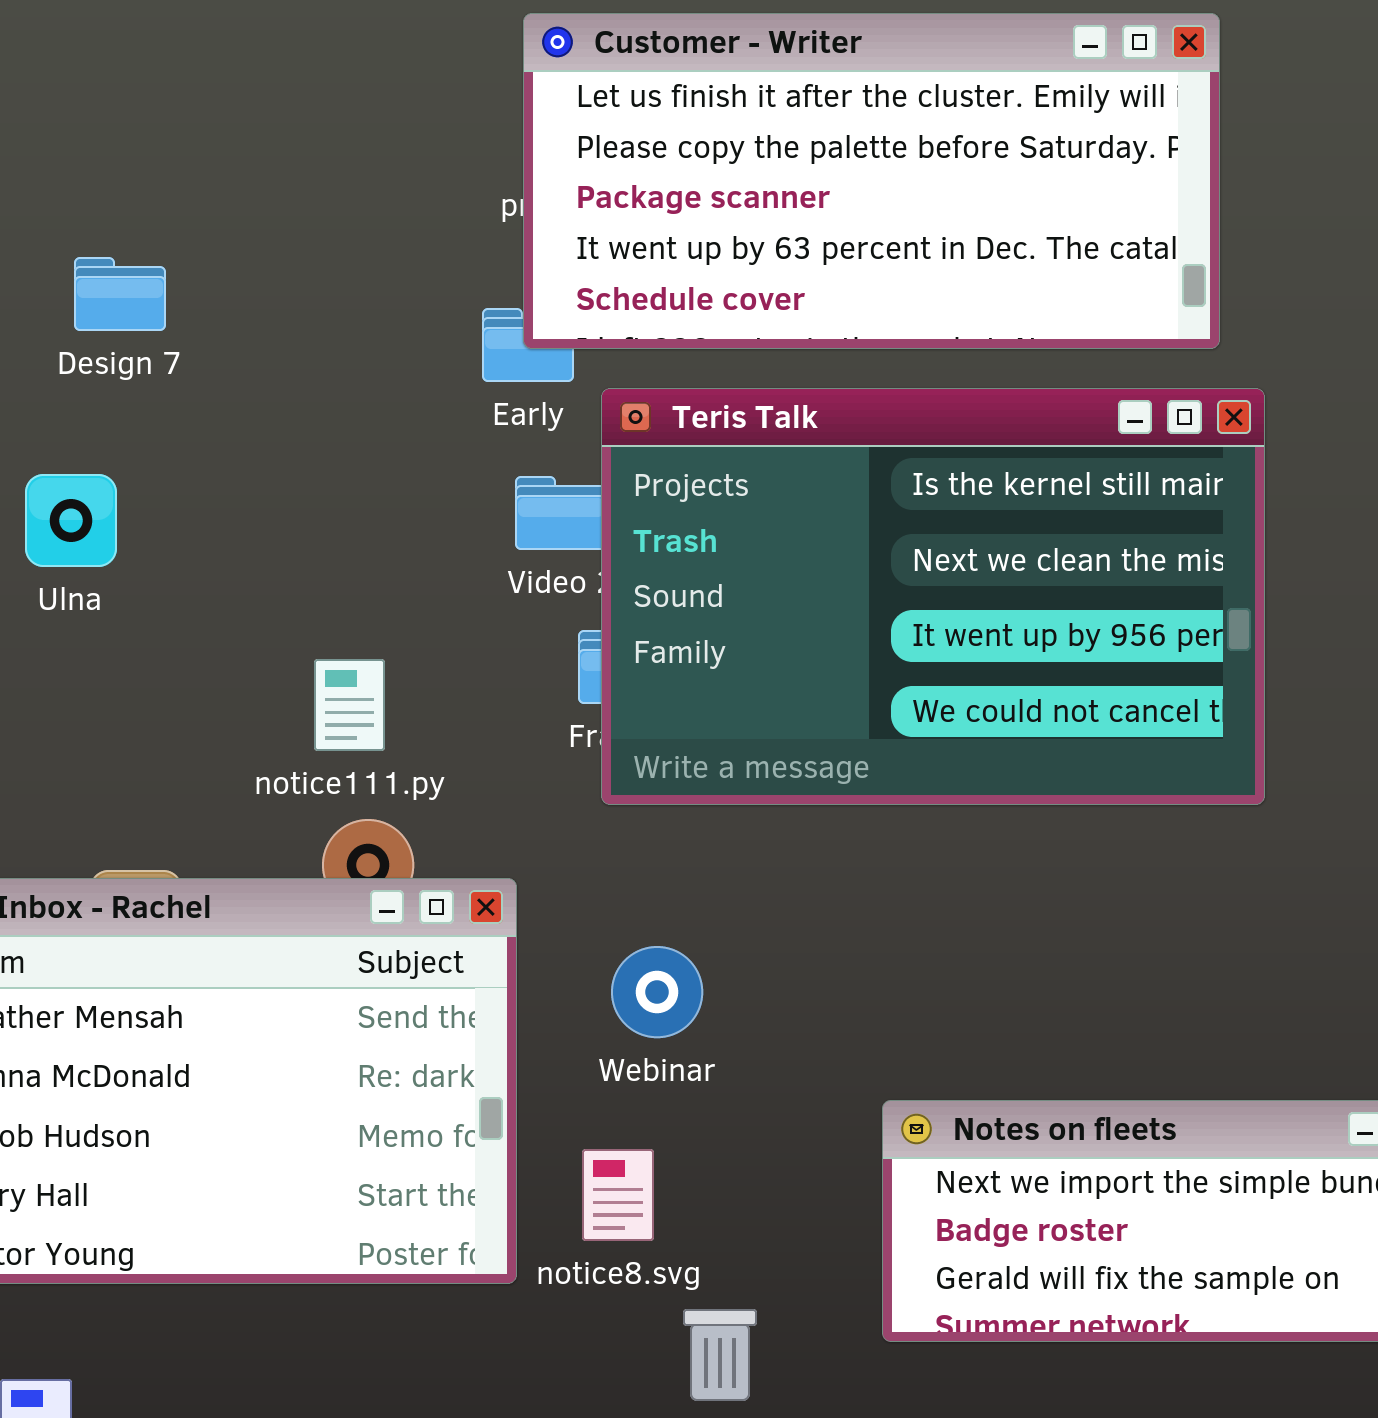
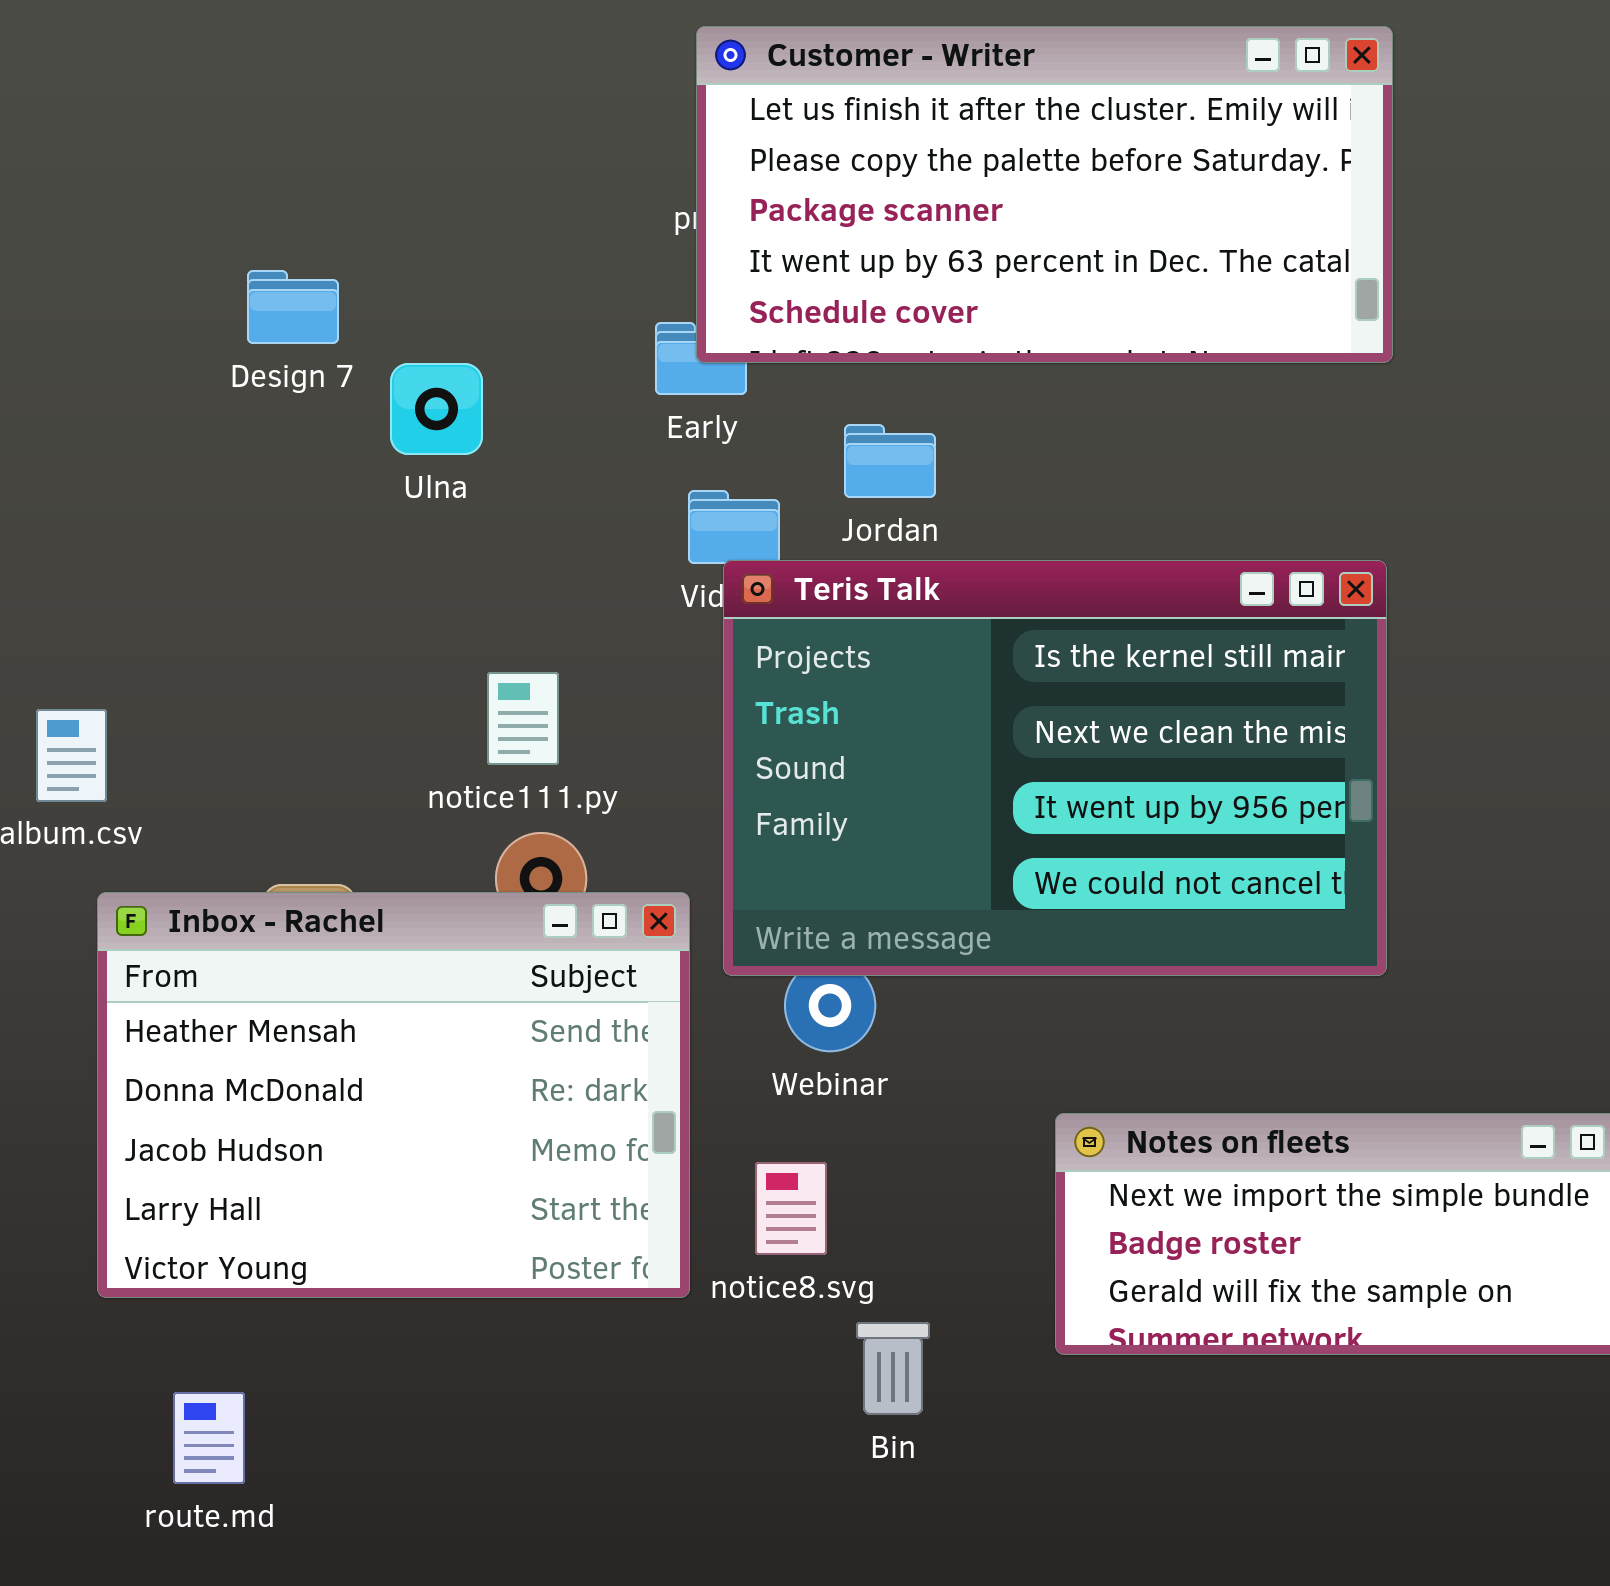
Teris Talk: [601,388,1265,805] -> [723,560,1387,976], moved
Ulna: [25,474,117,567] -> [390,363,483,455], moved

